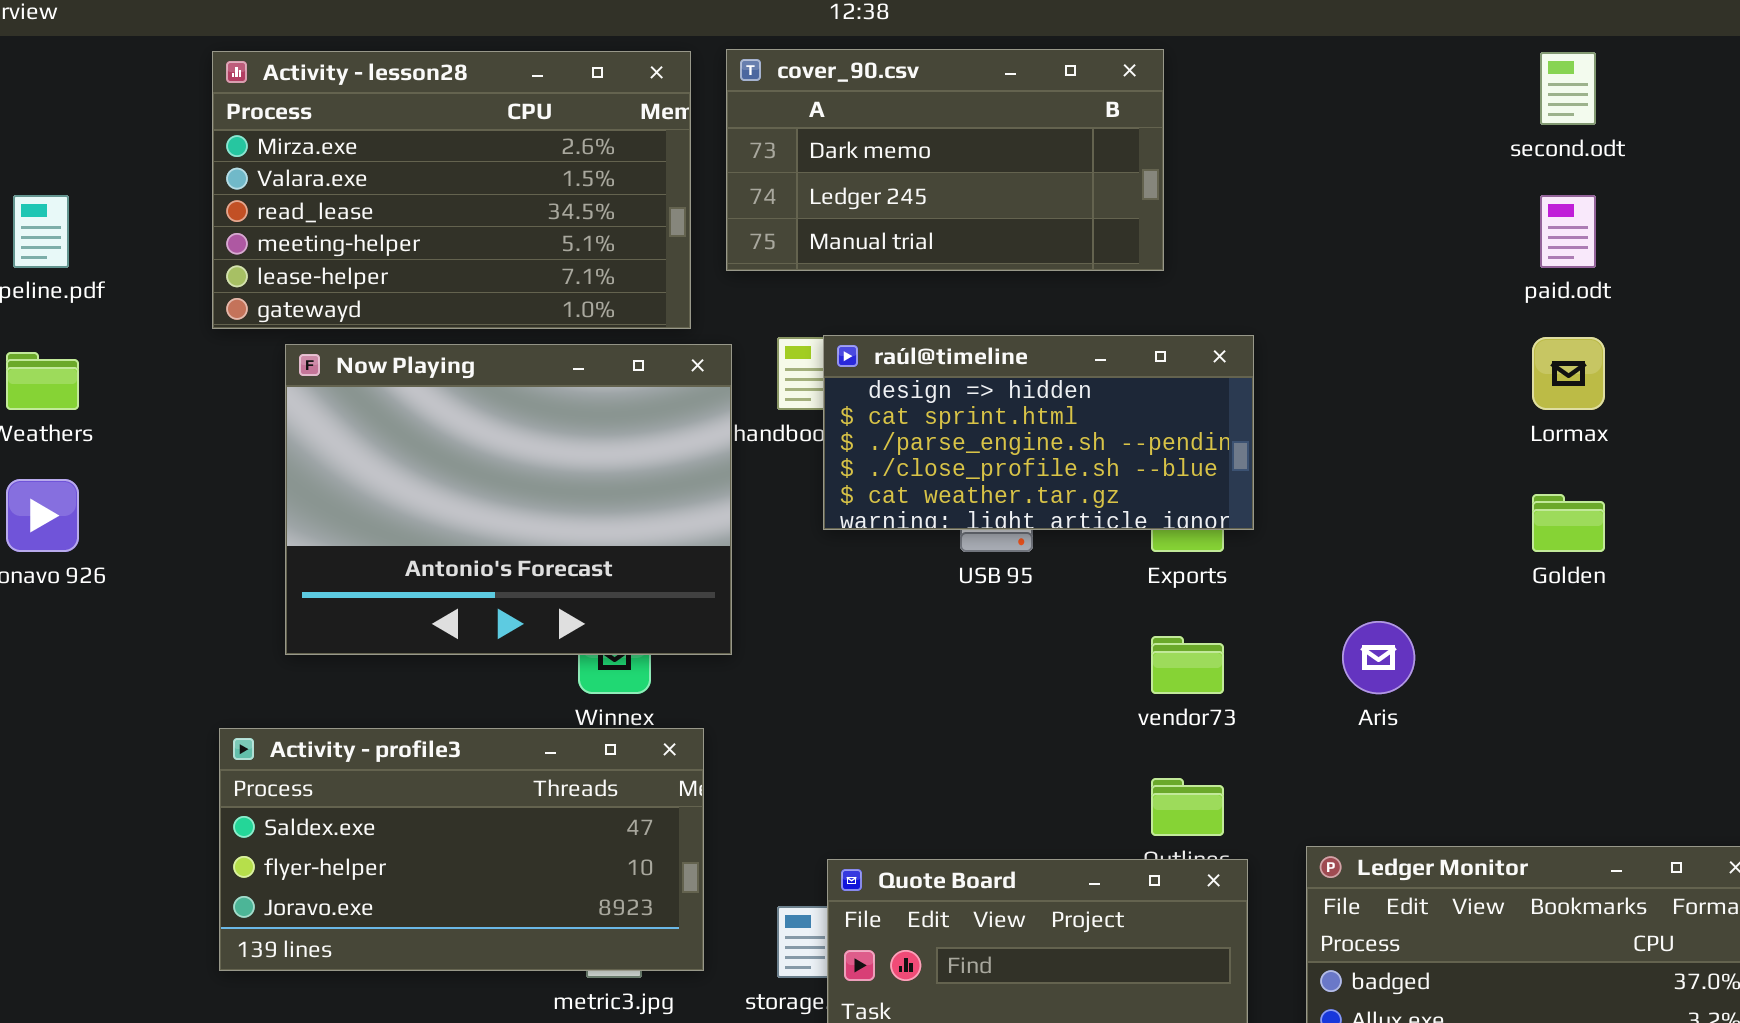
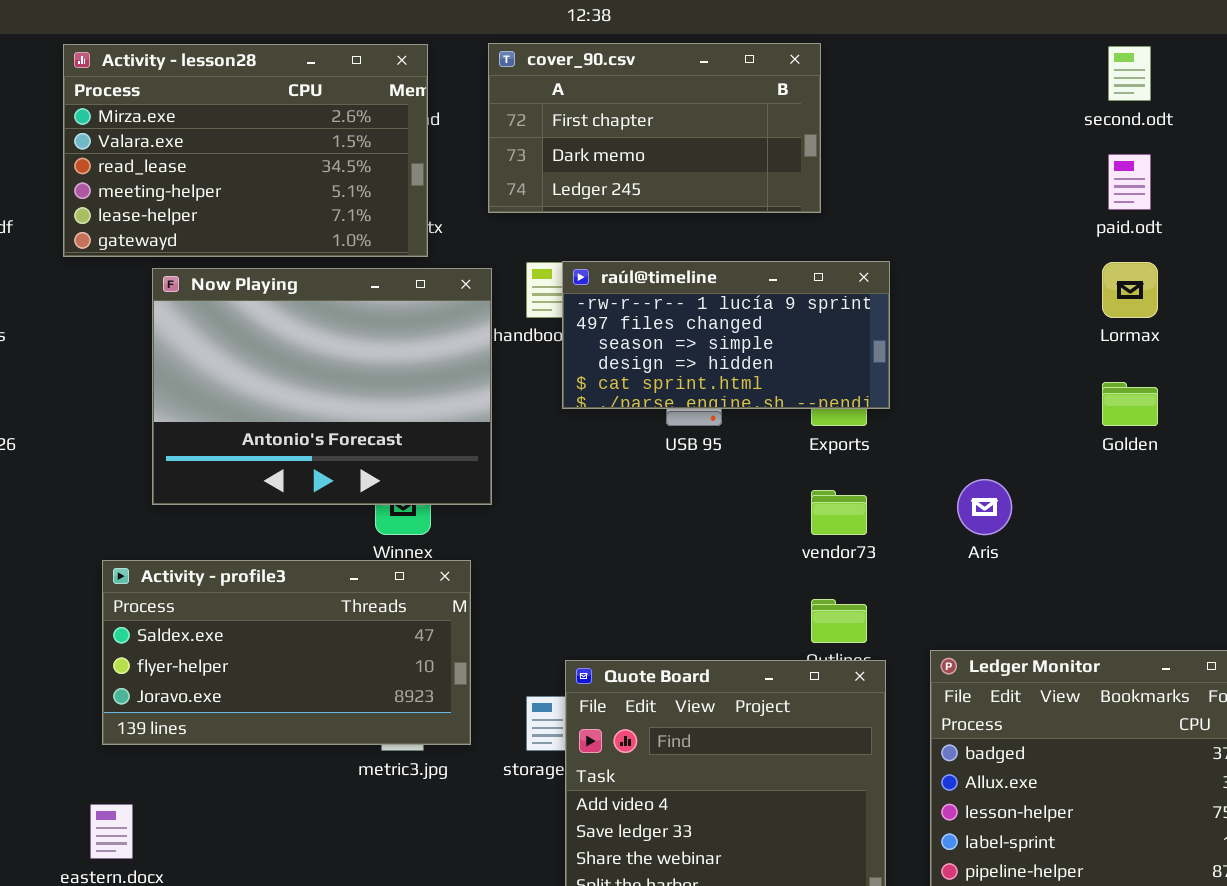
cover_90.csv: [726,49,1164,271] -> [488,43,821,213], scrolled up 1 row
Activity - lesson28: [212,51,691,329] -> [63,44,428,257], moved
raúl@timeline: [823,335,1254,530] -> [562,261,890,409], scrolled up 3 rows

